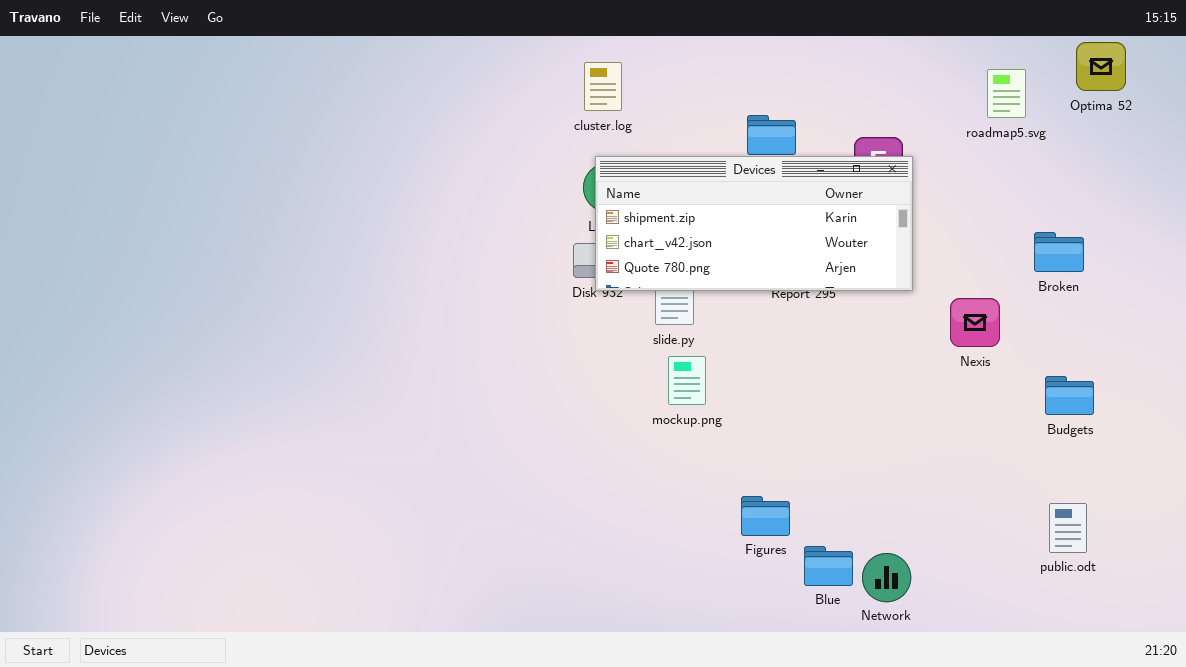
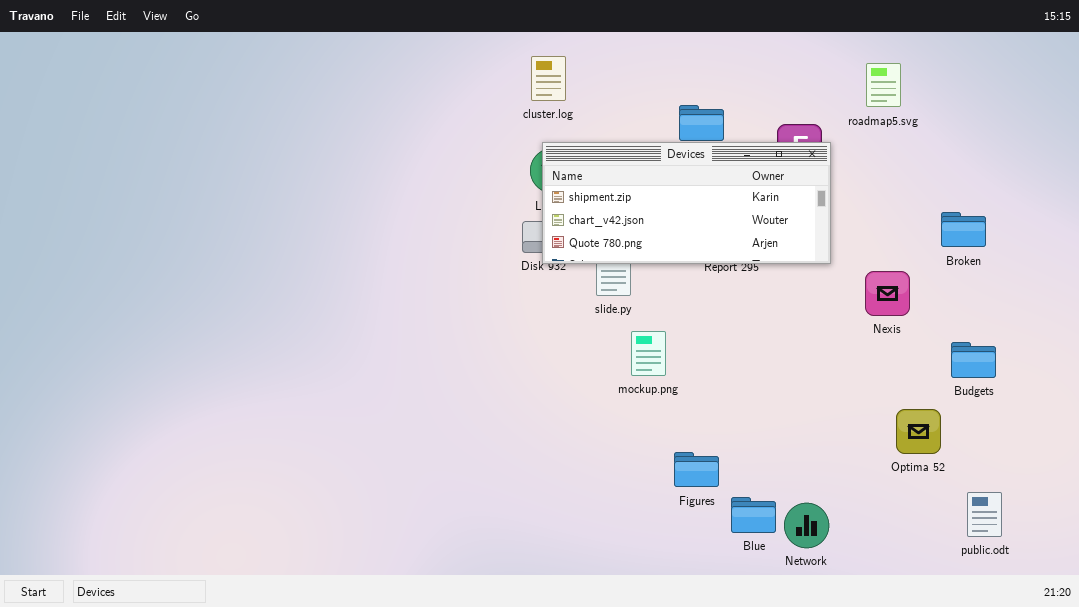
Optima 52: [1076,42,1126,91] -> [896,409,941,454], moved
roadmap5.svg: [987,69,1026,118] -> [866,63,901,107], moved
mockup.png: [668,356,706,405] -> [631,331,666,376], moved
public.odt: [1049,503,1087,553] -> [967,492,1002,537], moved

